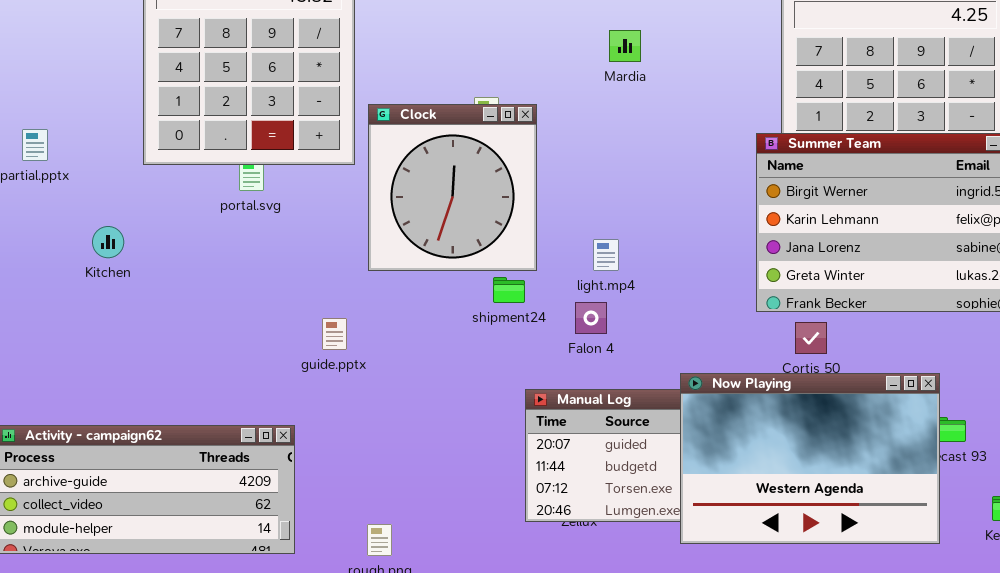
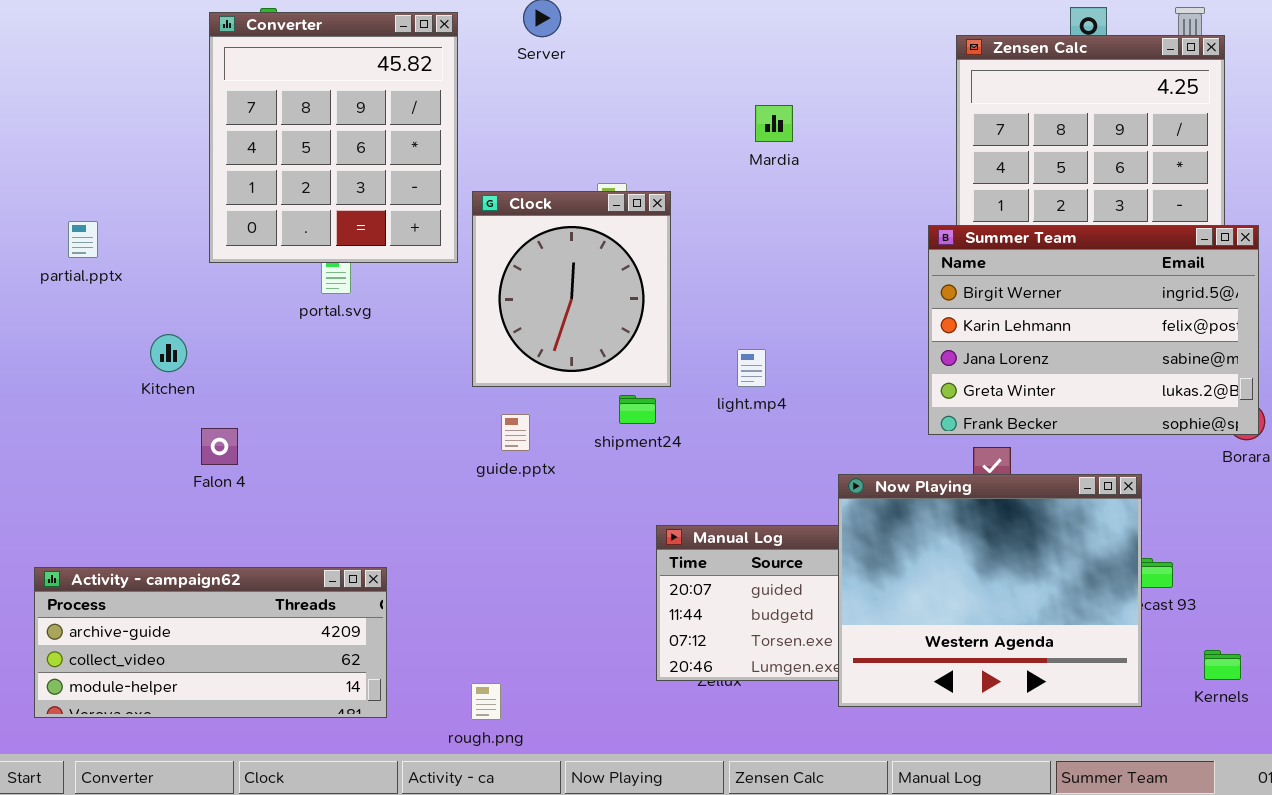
Falon 4: [575,302,607,334] -> [201,428,238,465], moved
guide.pptx: [322,318,347,350] -> [501,414,530,451], moved
Now Playing: [680,373,940,544] -> [838,474,1142,707], resized

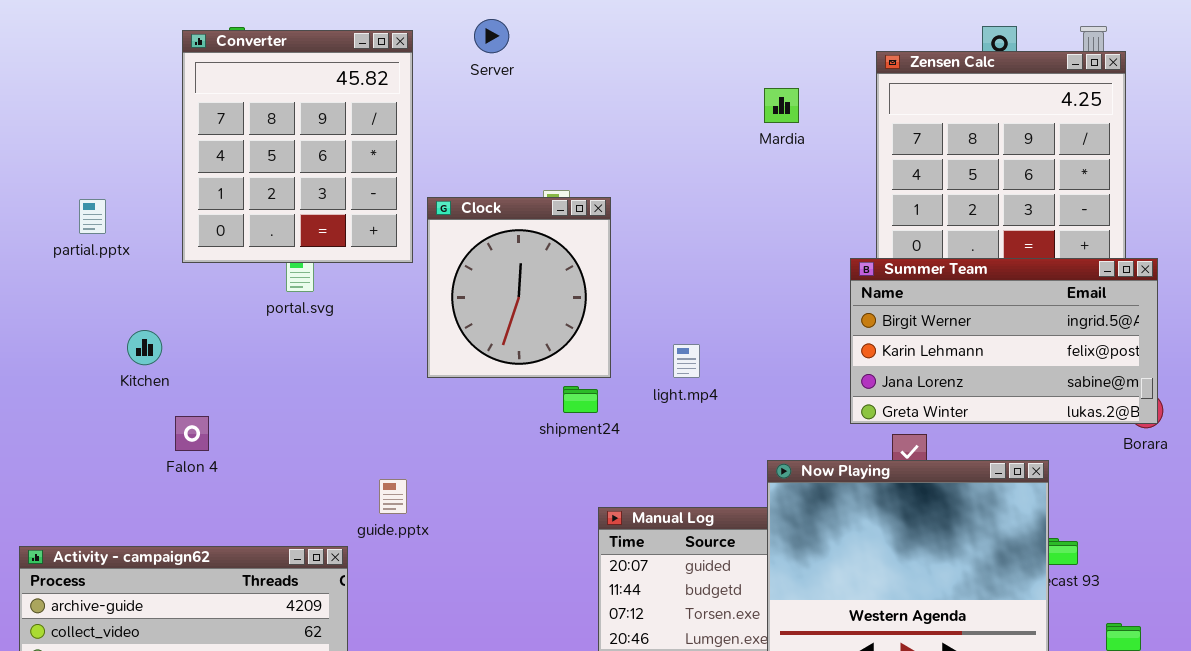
Mardia: [755,105,793,142] -> [764,88,799,123], moved
partial.pptx: [68,221,98,258] -> [79,199,106,234], moved
Summer Team: [928,225,1259,435] -> [850,258,1158,424], resized
guide.pptx: [501,414,530,451] -> [379,479,407,514], moved

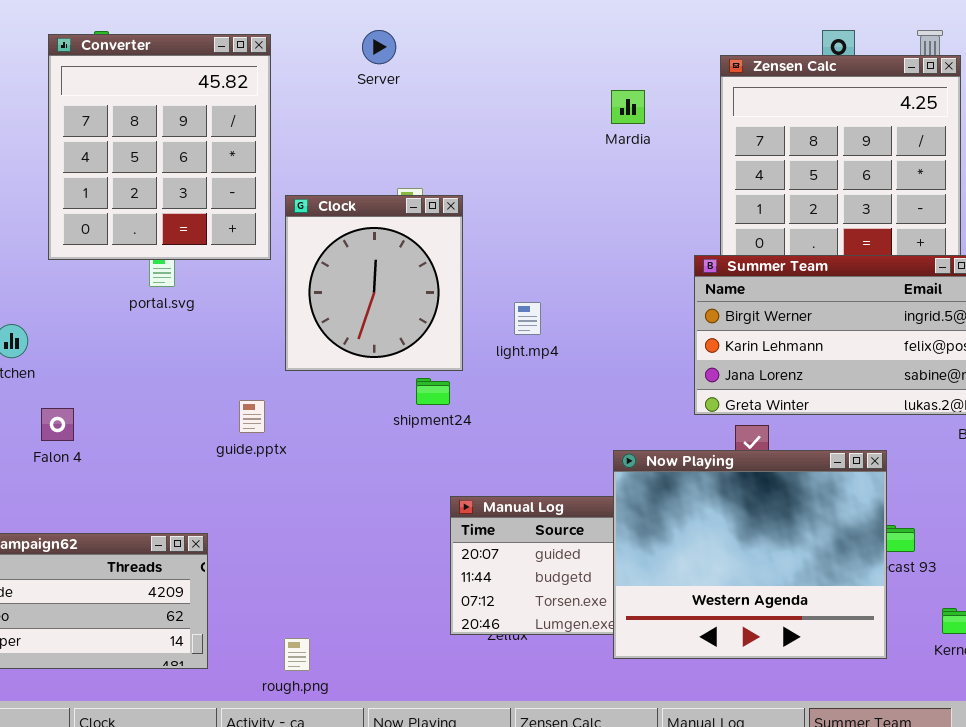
Server: [474,19,509,53] -> [362,30,396,64], moved
light.mp4: [673,344,700,378] -> [514,302,541,335], moved
guide.pptx: [379,479,407,514] -> [239,400,265,433], moved

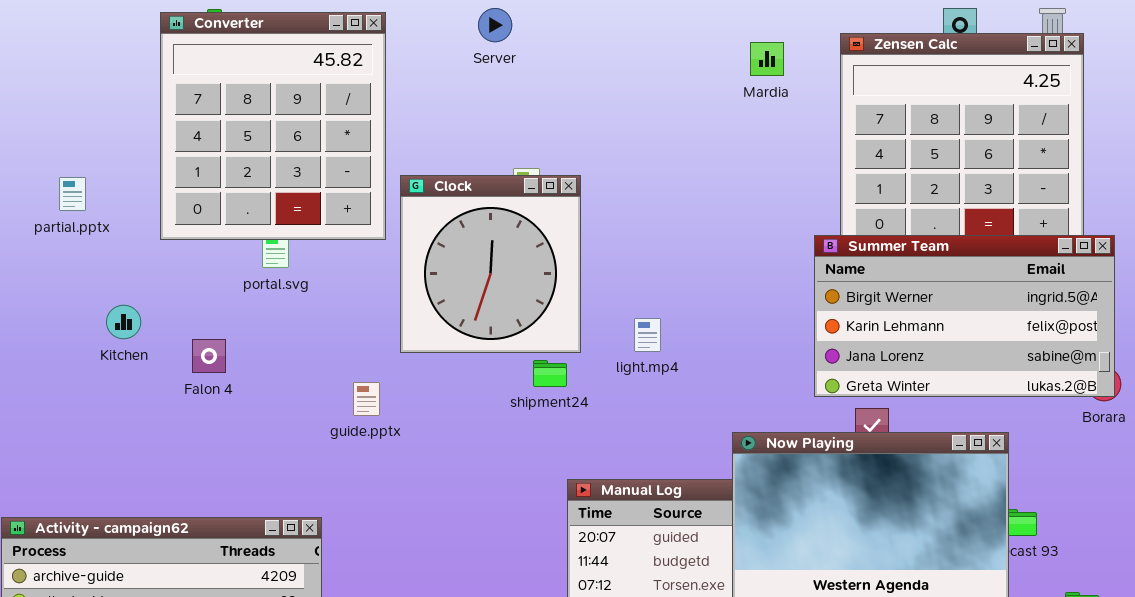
Mardia: [611,90,645,124] -> [750,42,784,76], moved
light.mp4: [514,302,541,335] -> [634,318,661,352], moved
Falon 4: [41,408,74,441] -> [192,339,226,373], moved

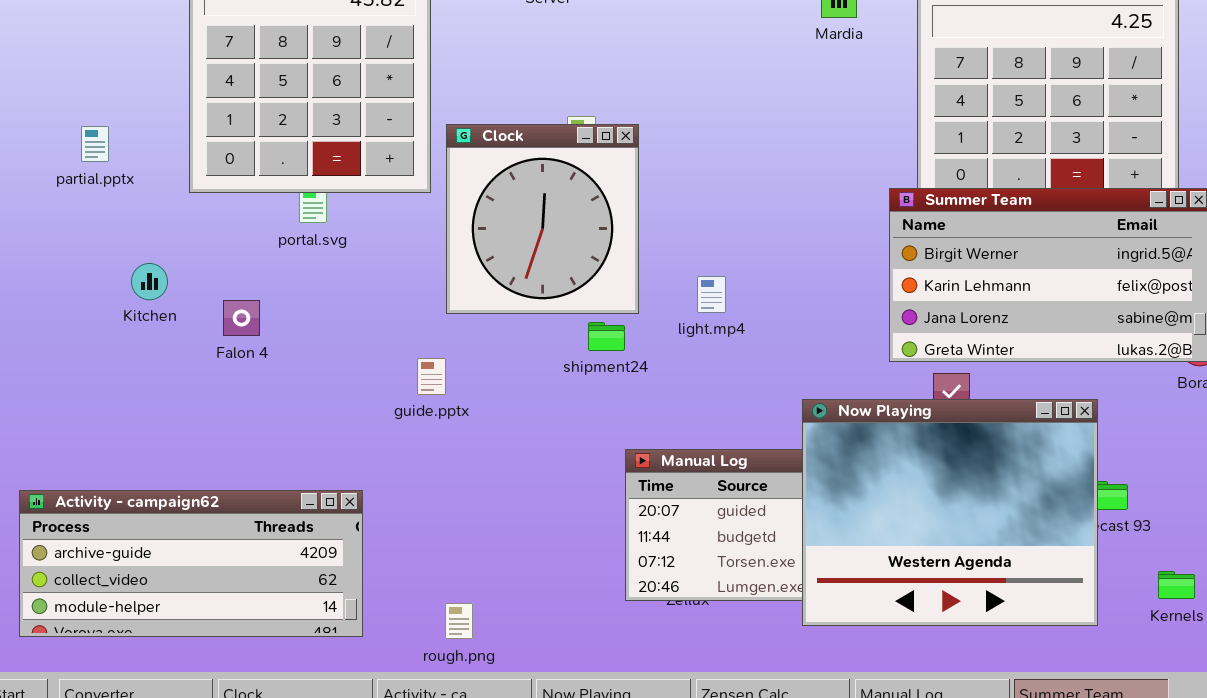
guide.pptx: [353,382,380,416] -> [417,358,446,395], moved

